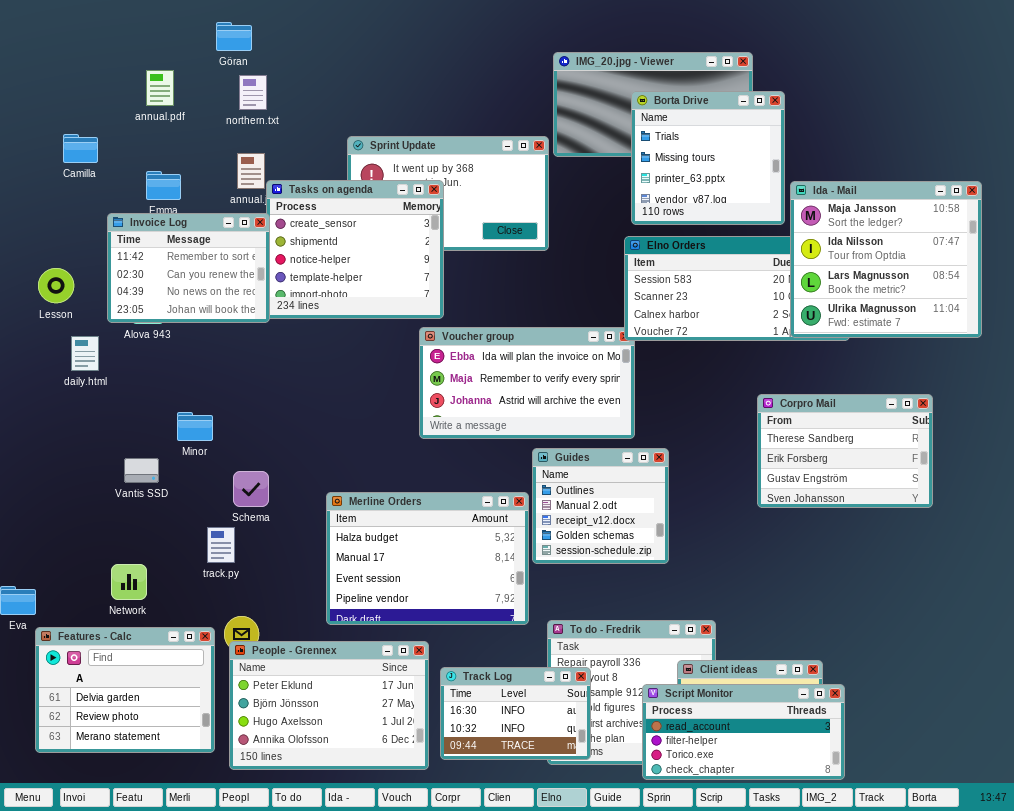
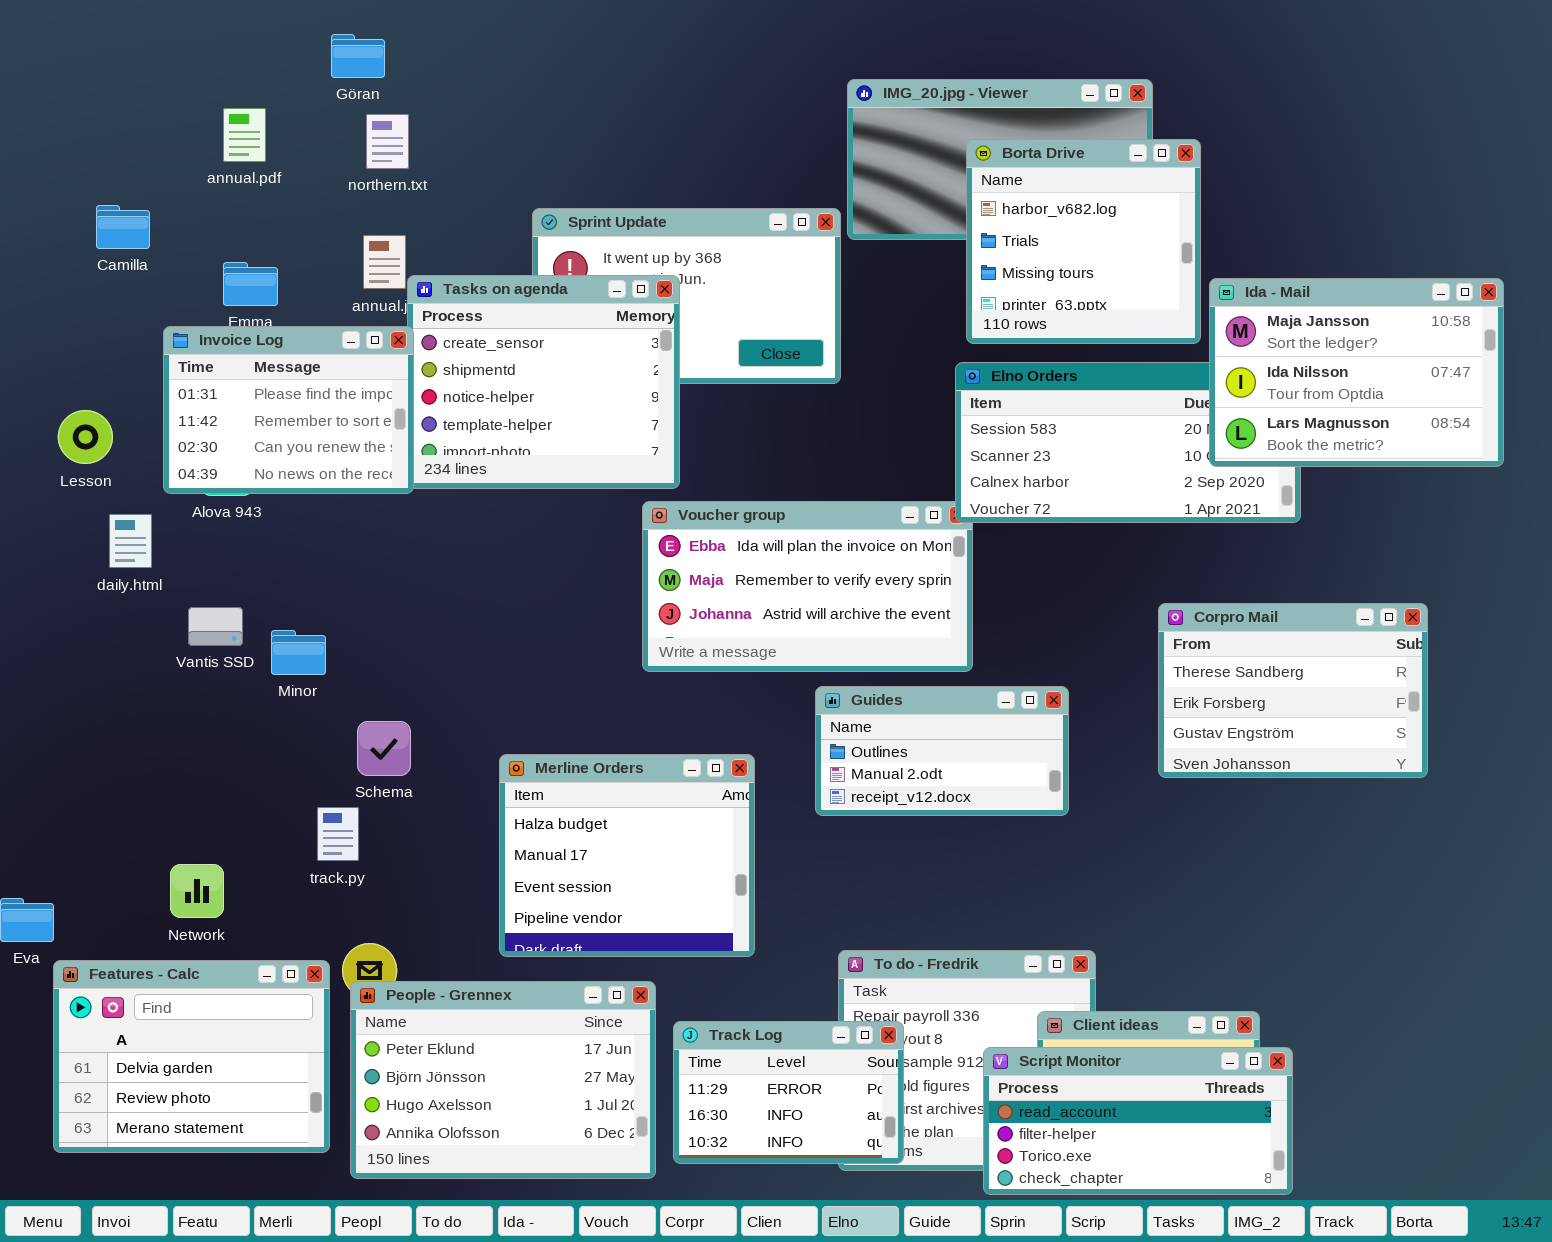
Borta Drive: [631,91,785,225] -> [966,139,1201,344], scrolled up 1 row
Ida - Mail: [790,181,982,338] -> [1209,278,1504,467], resized
Invoice Log: [107,213,270,323] -> [163,326,414,494], scrolled up 1 row
Guides: [532,448,669,564] -> [815,686,1069,816], resized
Vantis SSD: [124,458,159,483] -> [188,607,243,646], moved
Merline Orders: [326,492,529,625] -> [499,754,755,957], resized
Track Log: [440,667,591,760] -> [673,1021,904,1164], scrolled up 1 row

